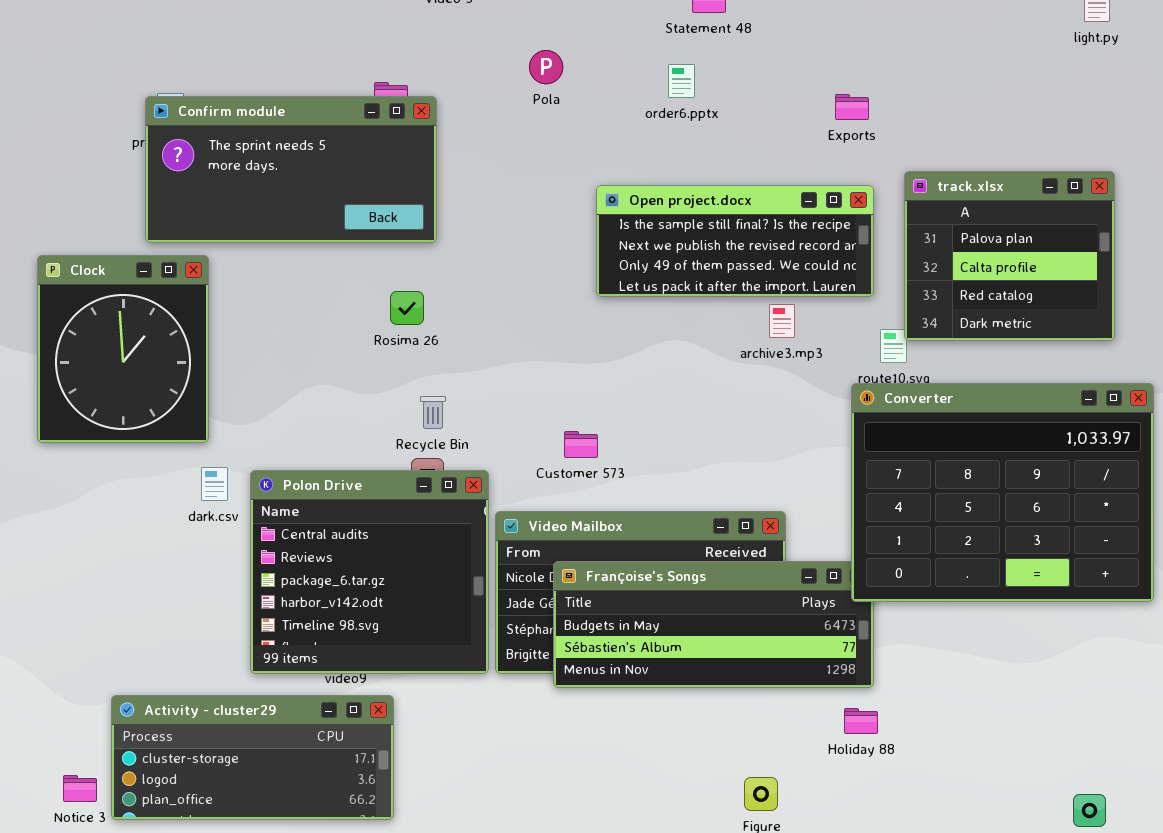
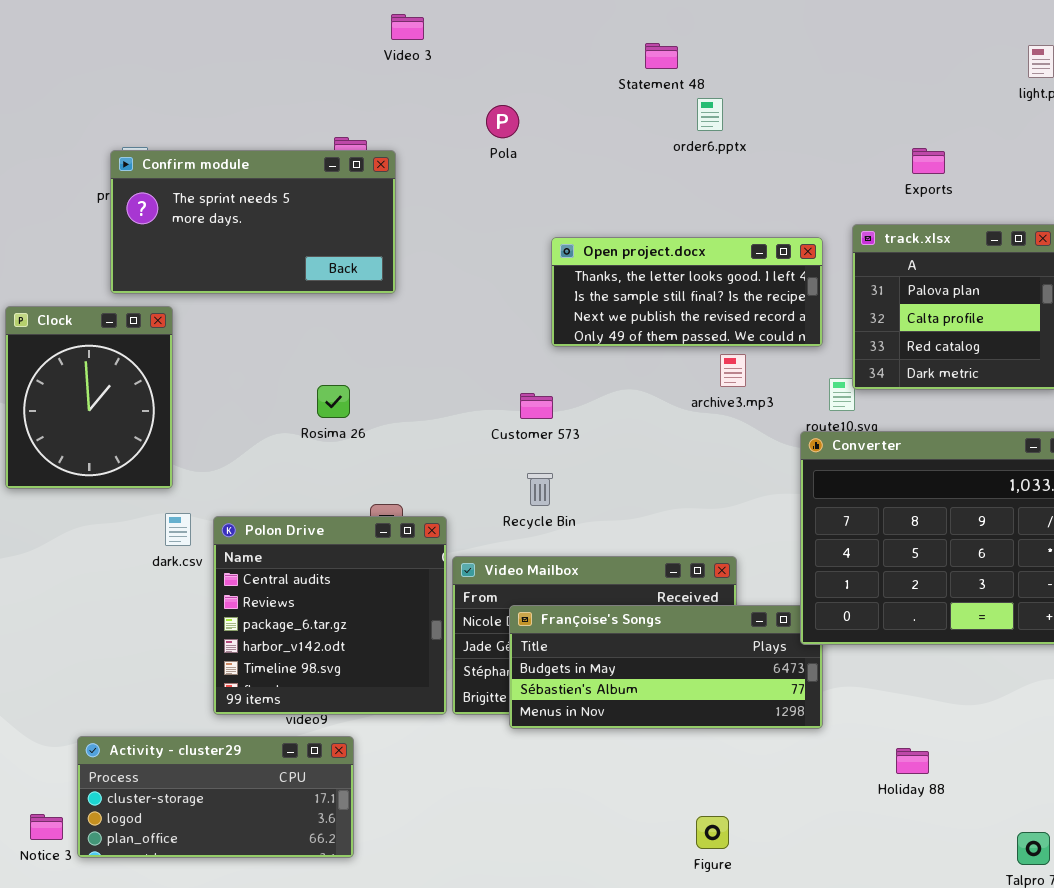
order6.pptx: [668,64,695,98] -> [697,98,723,131], moved
Exports: [835,94,869,120] -> [912,148,945,174], moved
Open project.docx: [596,185,874,297] -> [551,237,823,347], scrolled up 1 row
Rosima 26: [390,291,424,325] -> [317,385,350,418], moved
Recycle Bin: [420,396,446,429] -> [527,473,553,506], moved
Customer 573: [564,431,598,458] -> [520,393,553,419], moved
Holiday 88: [844,708,878,734] -> [896,748,929,774], moved

